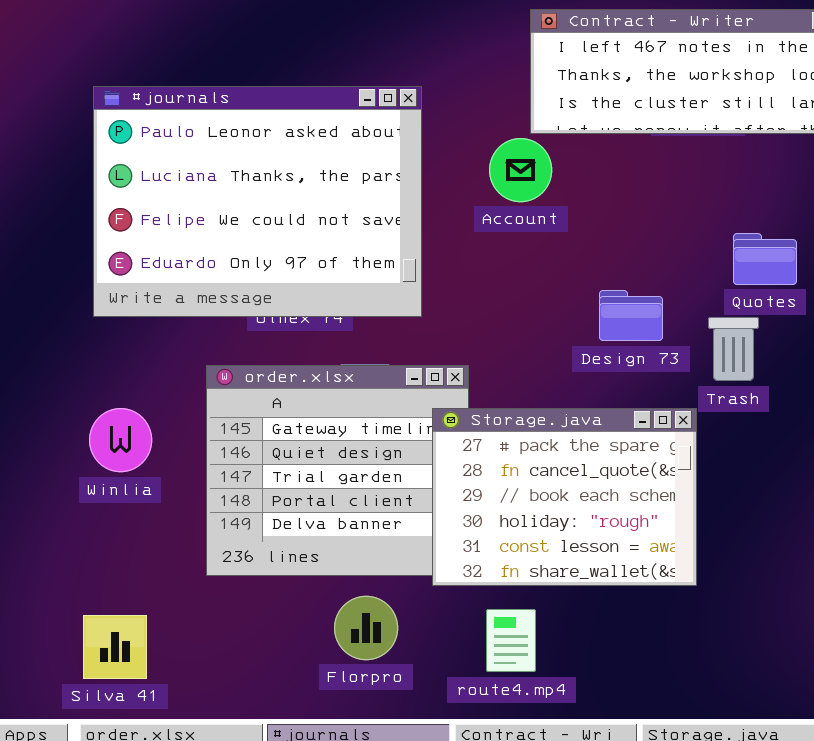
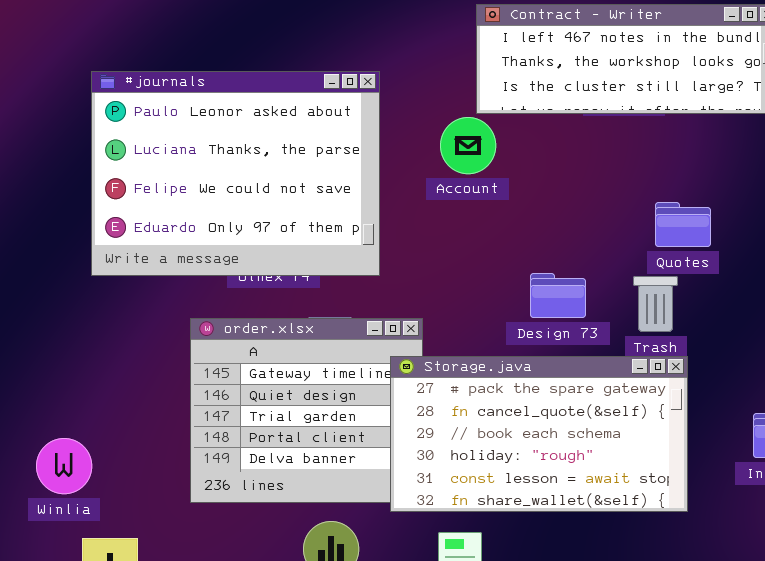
Design 73: [599,290,663,341] -> [530,273,586,318], moved
Winlia: [89,408,152,472] -> [36,438,92,494], moved
Storage.java: [432,408,697,586] -> [390,356,688,512], resized

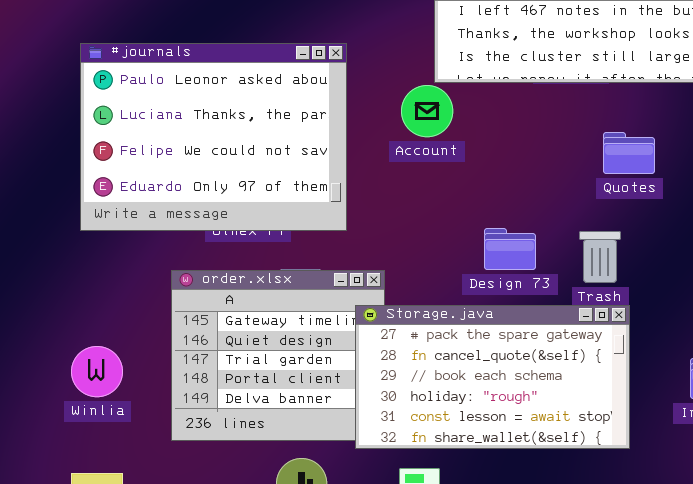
Quotes: [655,202,711,247] -> [603,132,655,174], moved
Winlia: [36,438,92,494] -> [71,346,123,397], moved

